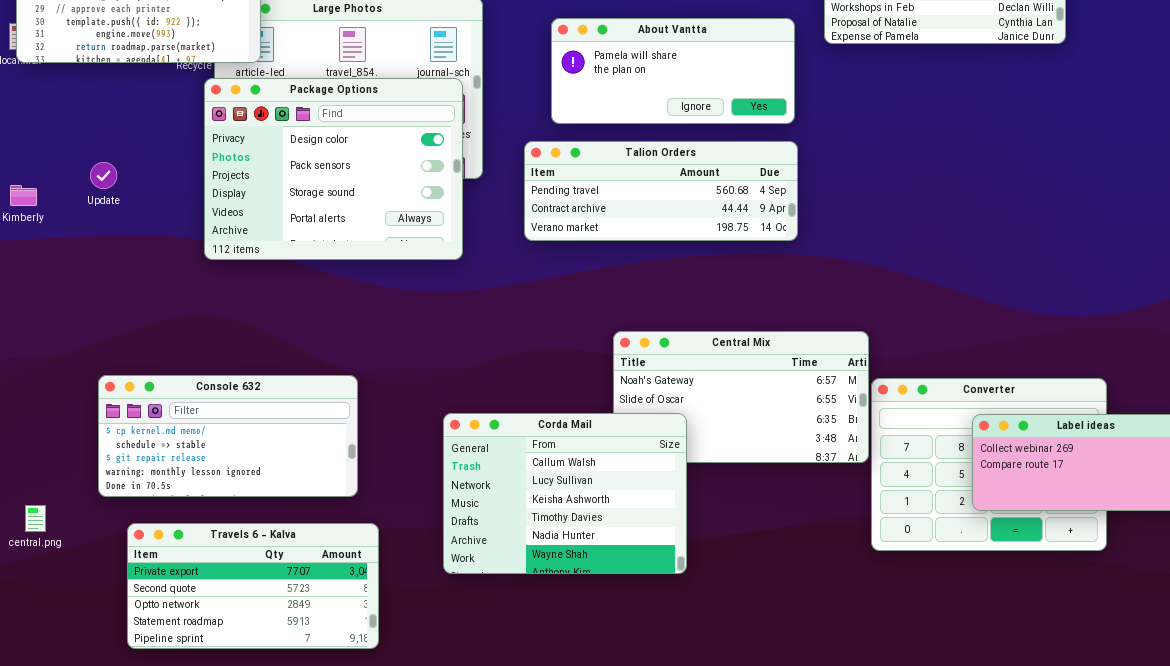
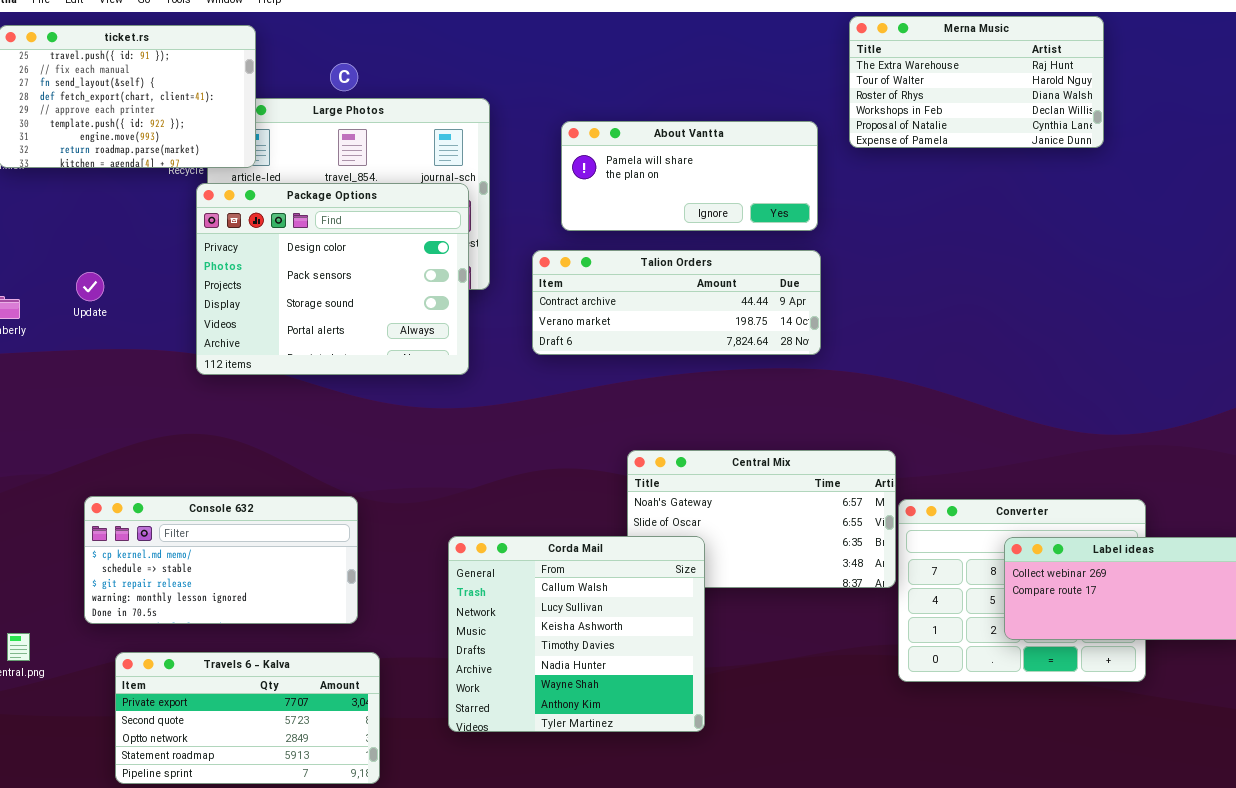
Talion Orders: [524,141,798,241] -> [532,250,821,355], scrolled down 1 row
Corda Mail: [443,413,687,574] -> [448,536,705,732], resized

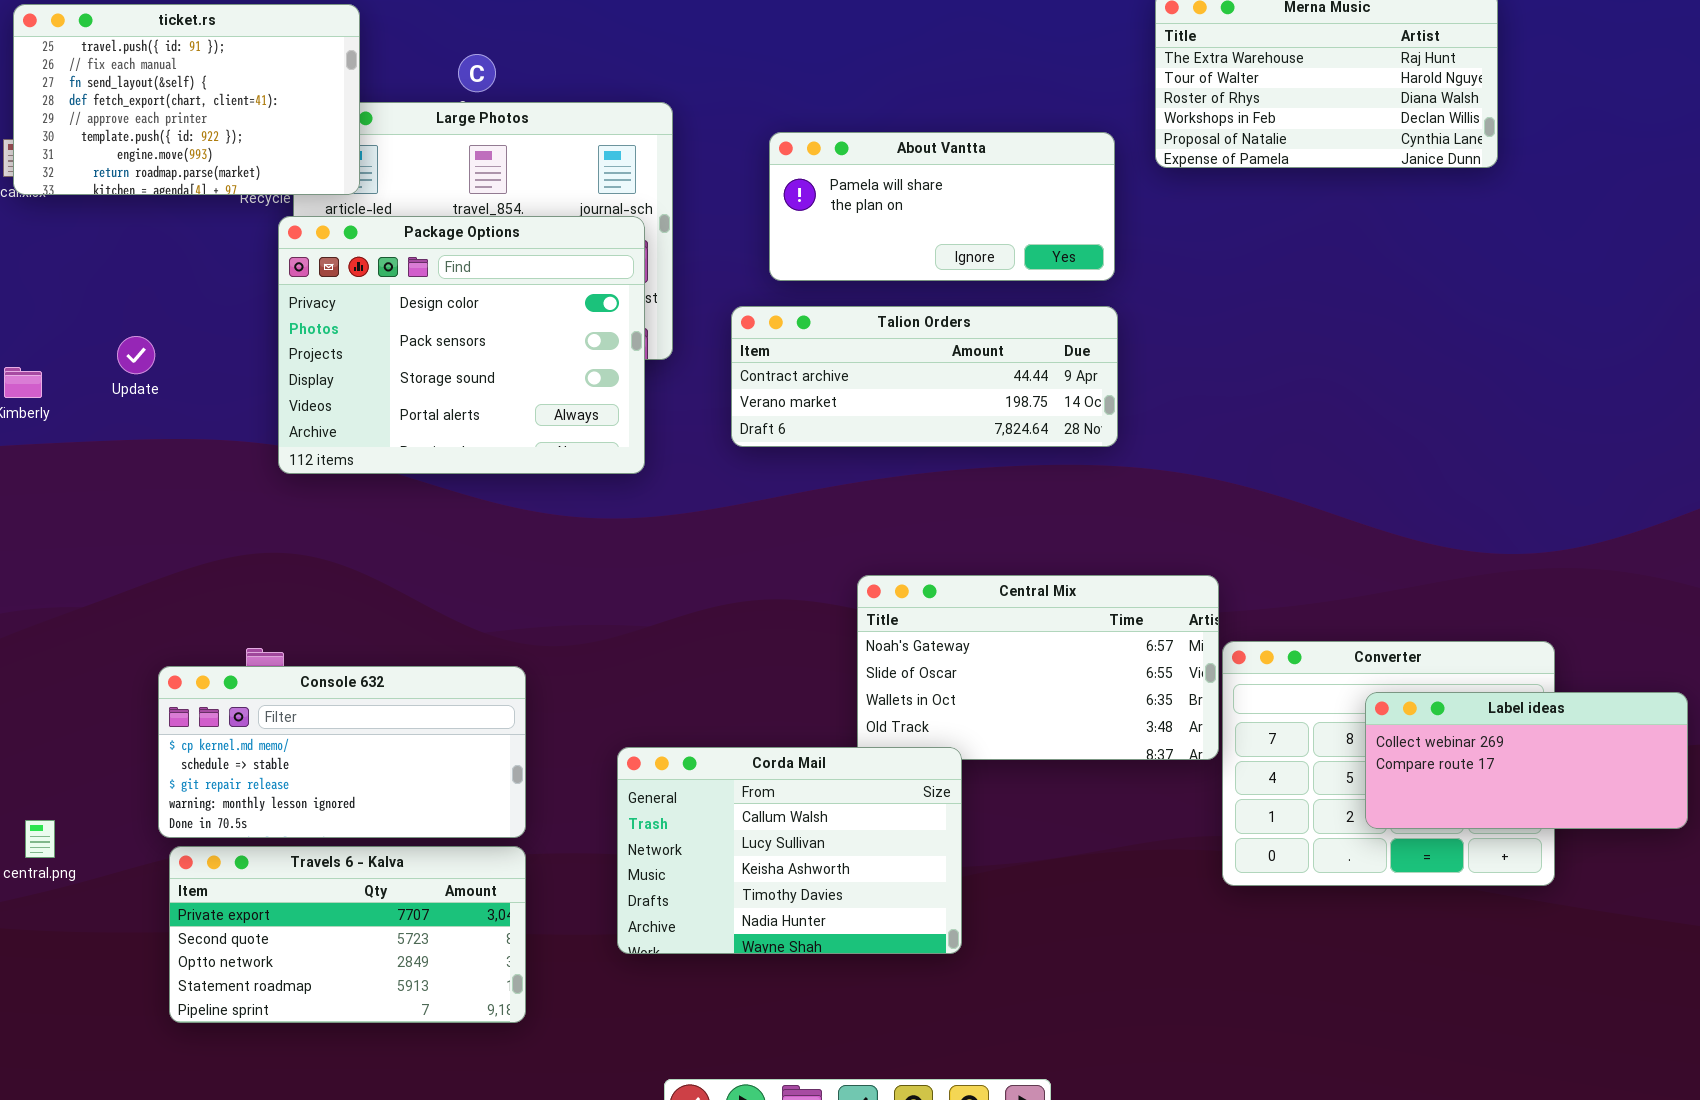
Console 632: [84,496,358,624] -> [158,666,526,838], moved
Corda Mail: [448,536,705,732] -> [617,747,962,954], resized

